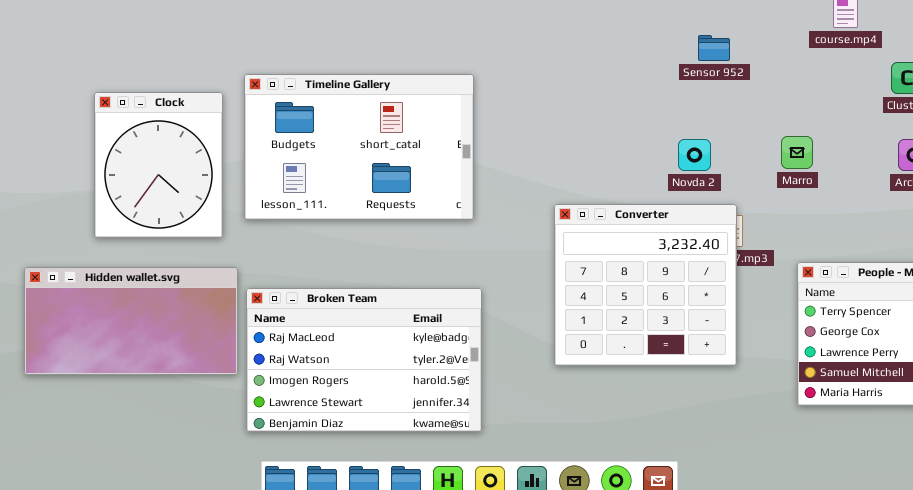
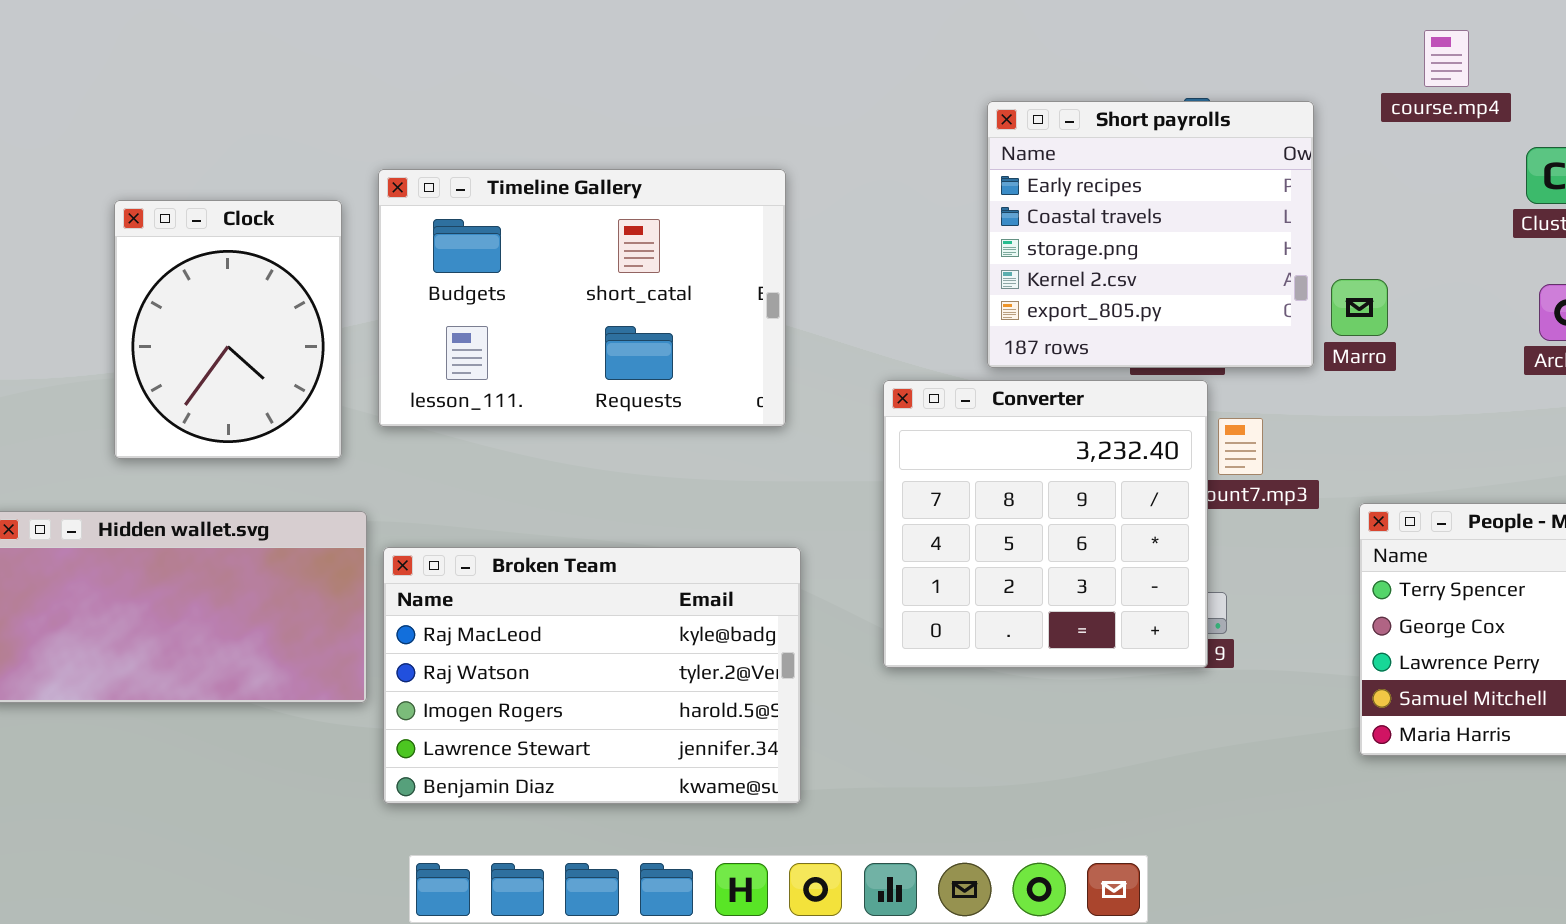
Short payrolls: none -> [987,101,1314,368], opened
Converter: [554,204,737,366] -> [883,380,1208,668], moved

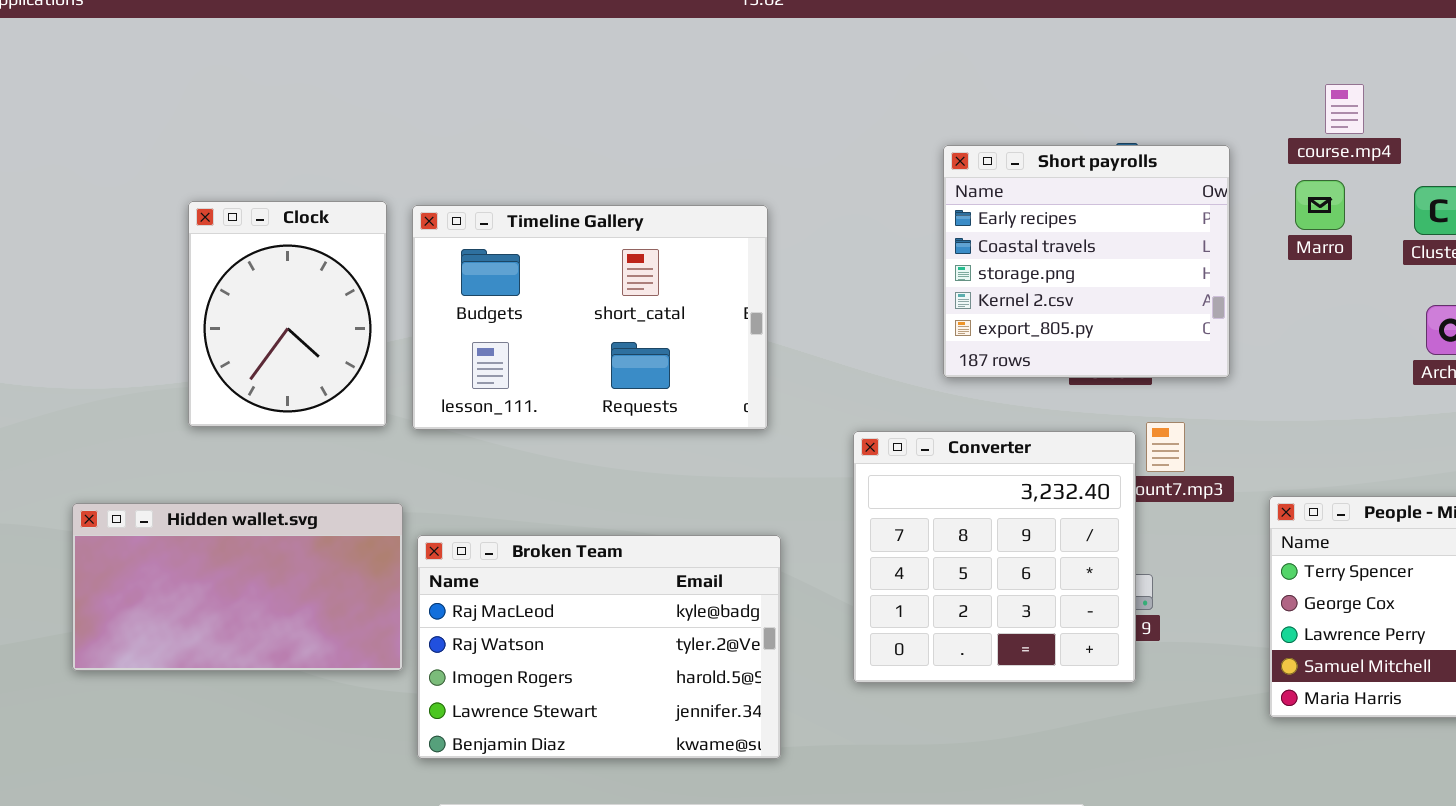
Clock: [114,200,342,459] -> [188,201,387,427], moved
Marro: [1331,279,1388,336] -> [1295,180,1345,230], moved
Converter: [883,380,1208,668] -> [853,431,1136,683], moved

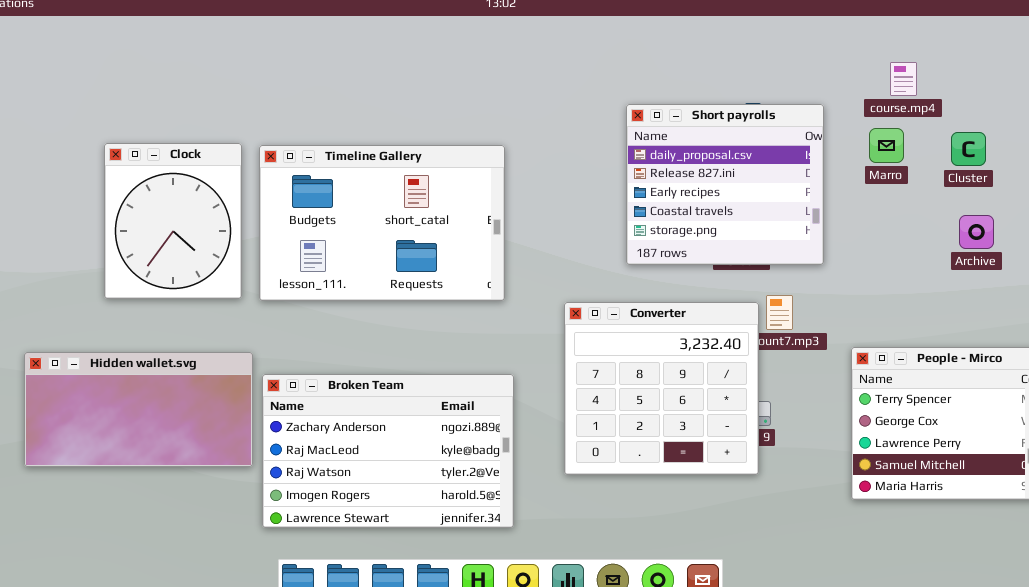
Short payrolls: [943,145,1230,378] -> [626,104,824,265], scrolled up 2 rows
Broken Team: [417,535,781,759] -> [262,374,514,528], scrolled up 1 row

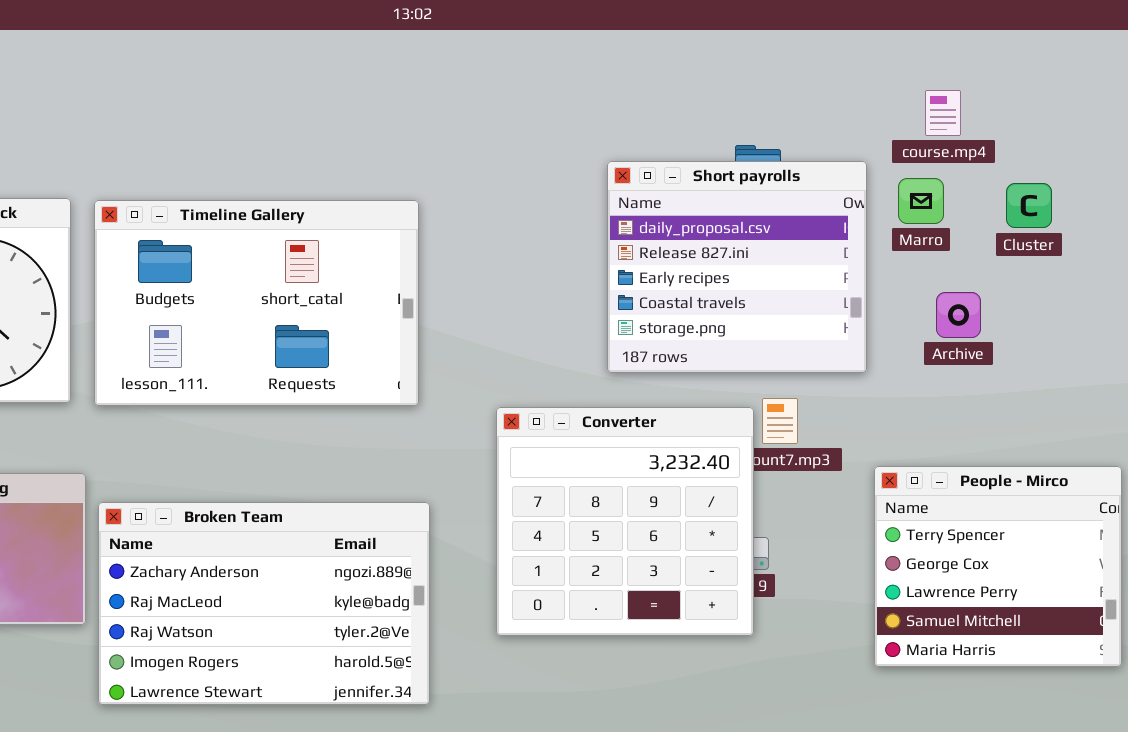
Short payrolls: [626,104,824,265] -> [607,161,867,373], moved
Archive: [959,215,994,249] -> [936,292,981,338], moved

